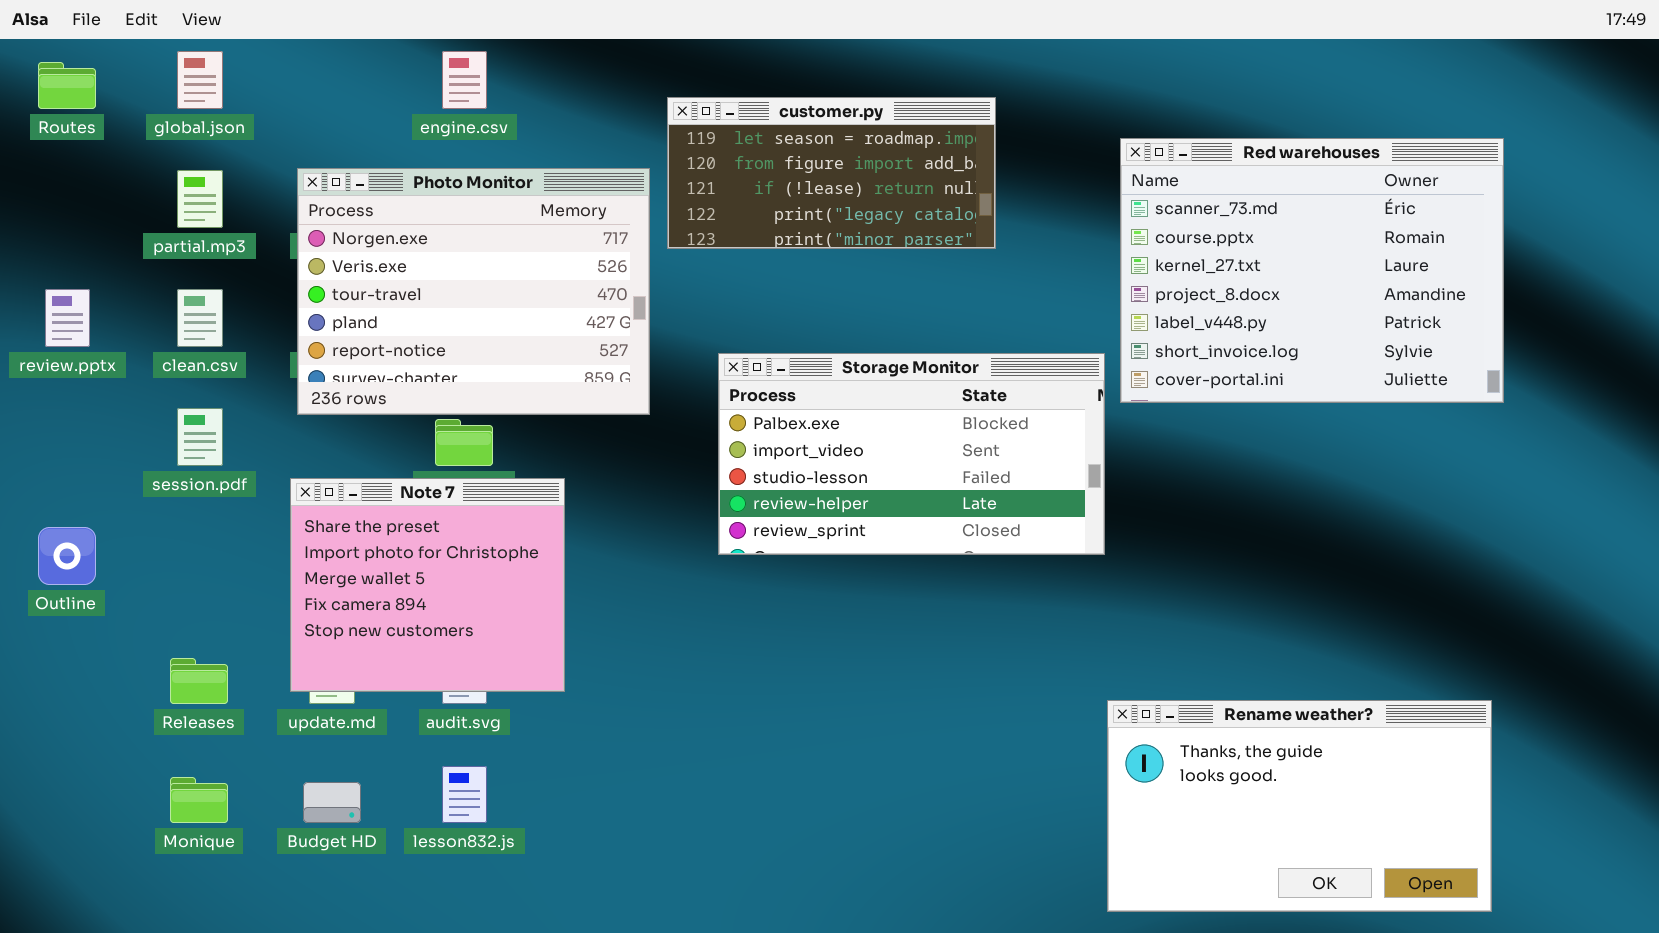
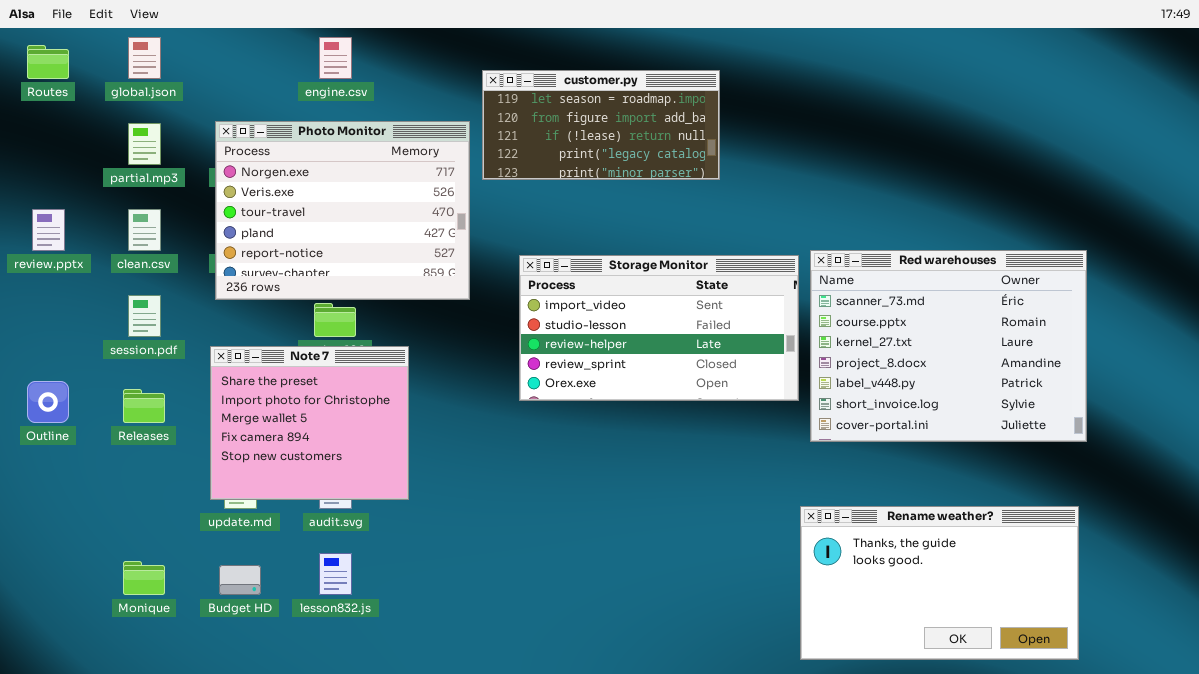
Red warehouses: [1120,138,1504,403] -> [810,250,1087,442], moved
Storage Monitor: [718,353,1105,555] -> [519,255,799,401], scrolled down 1 row
Releases: [170,658,228,704] -> [123,389,165,423], moved

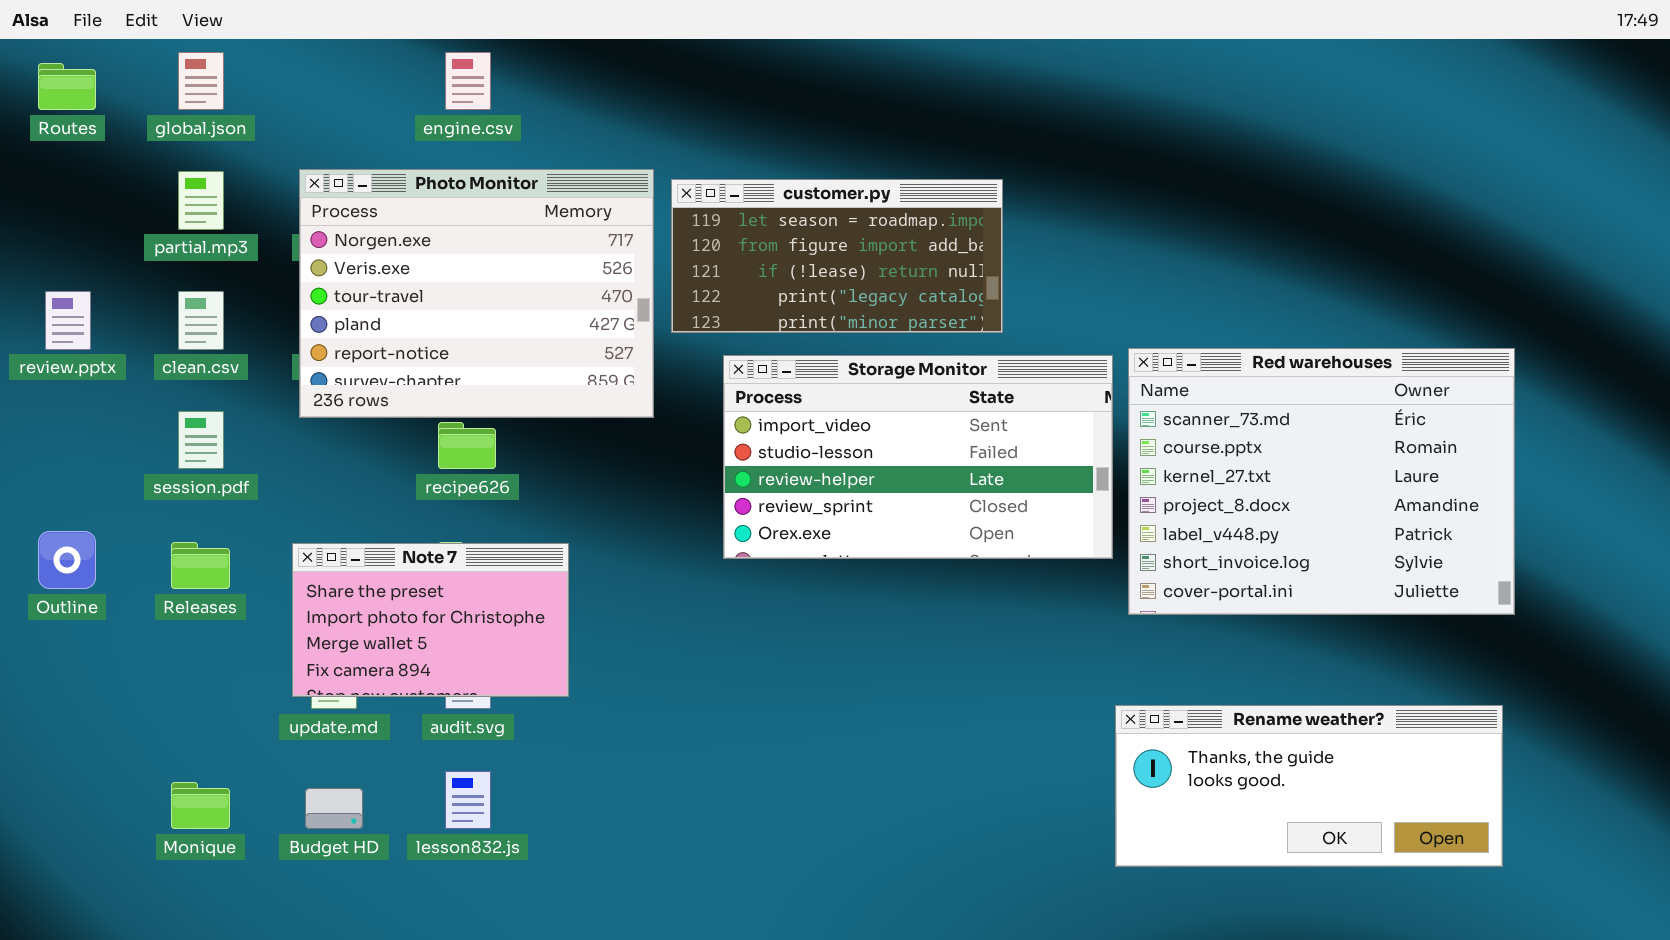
customer.py: [482,70,720,180] -> [671,179,1003,333], moved
Note 7: [210,346,409,500] -> [292,543,569,697], resized
Rename weather?: [800,506,1079,660] -> [1115,705,1503,867], resized

